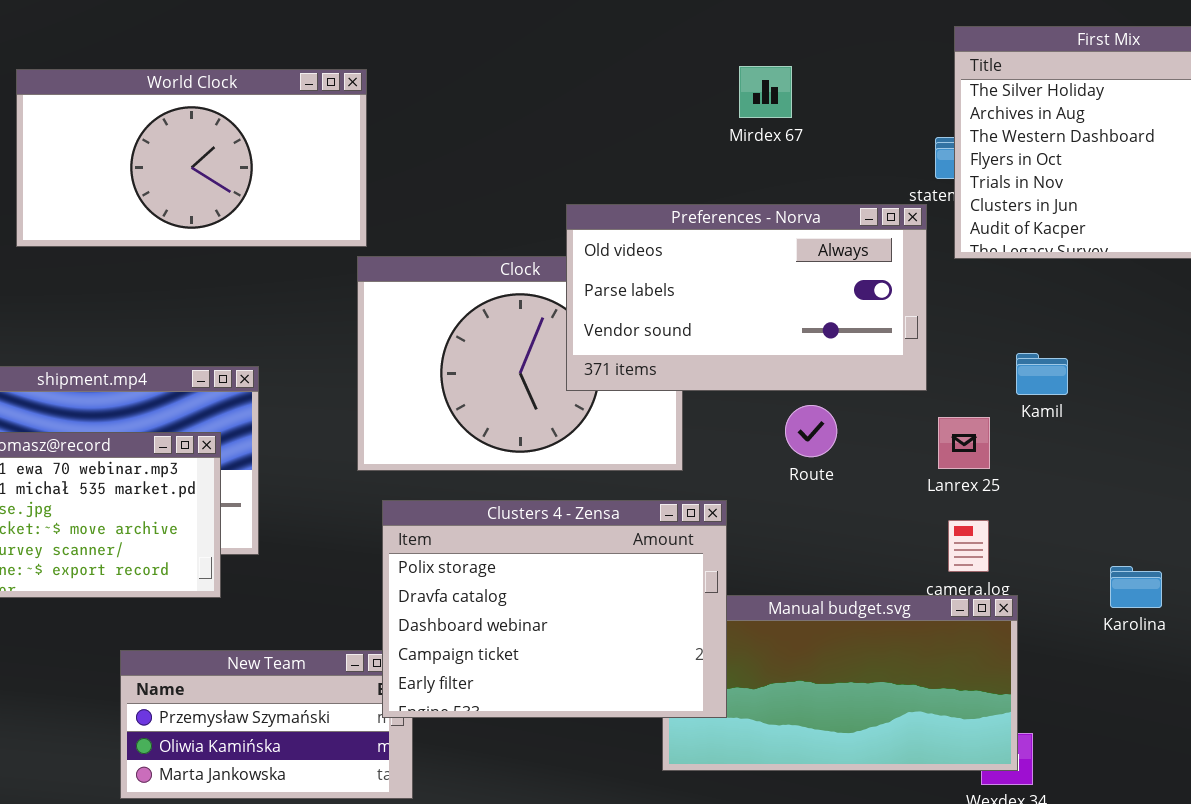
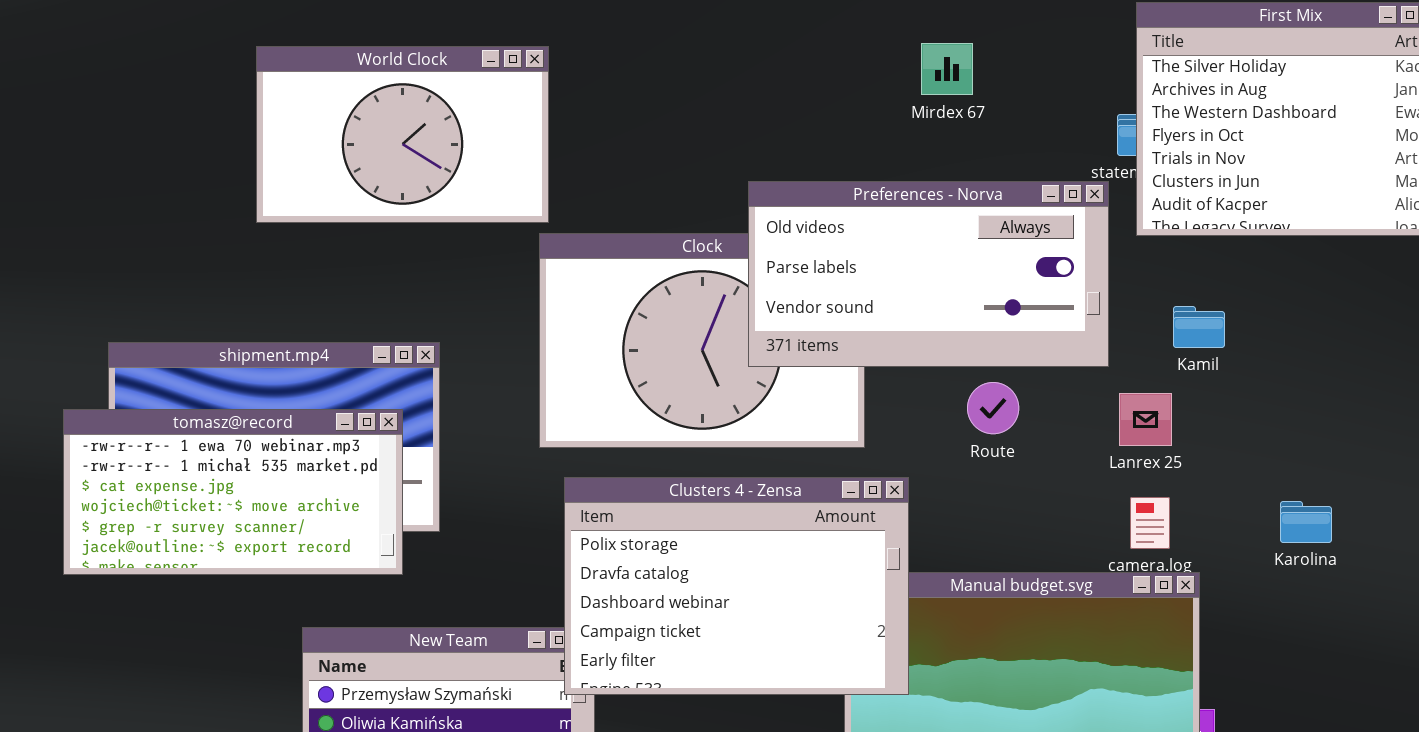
World Clock: [16,69,367,247] -> [256,46,549,223], resized
Kamil: [1016,353,1068,395] -> [1173,306,1225,348], moved
Karolina: [1110,566,1162,608] -> [1280,501,1332,543], moved

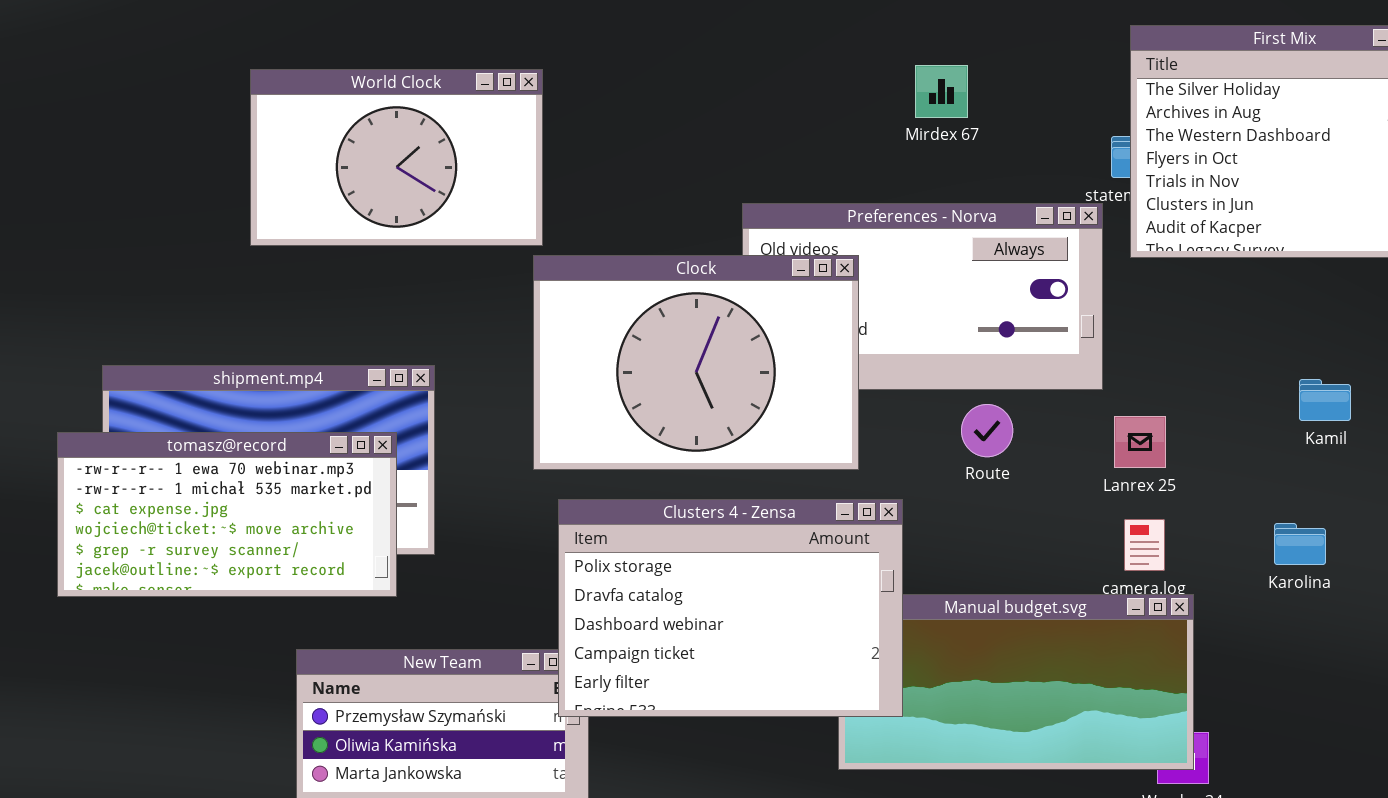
Clock: [539,233,865,448] -> [533,255,859,470], raised
Kamil: [1173,306,1225,348] -> [1299,379,1351,421], moved

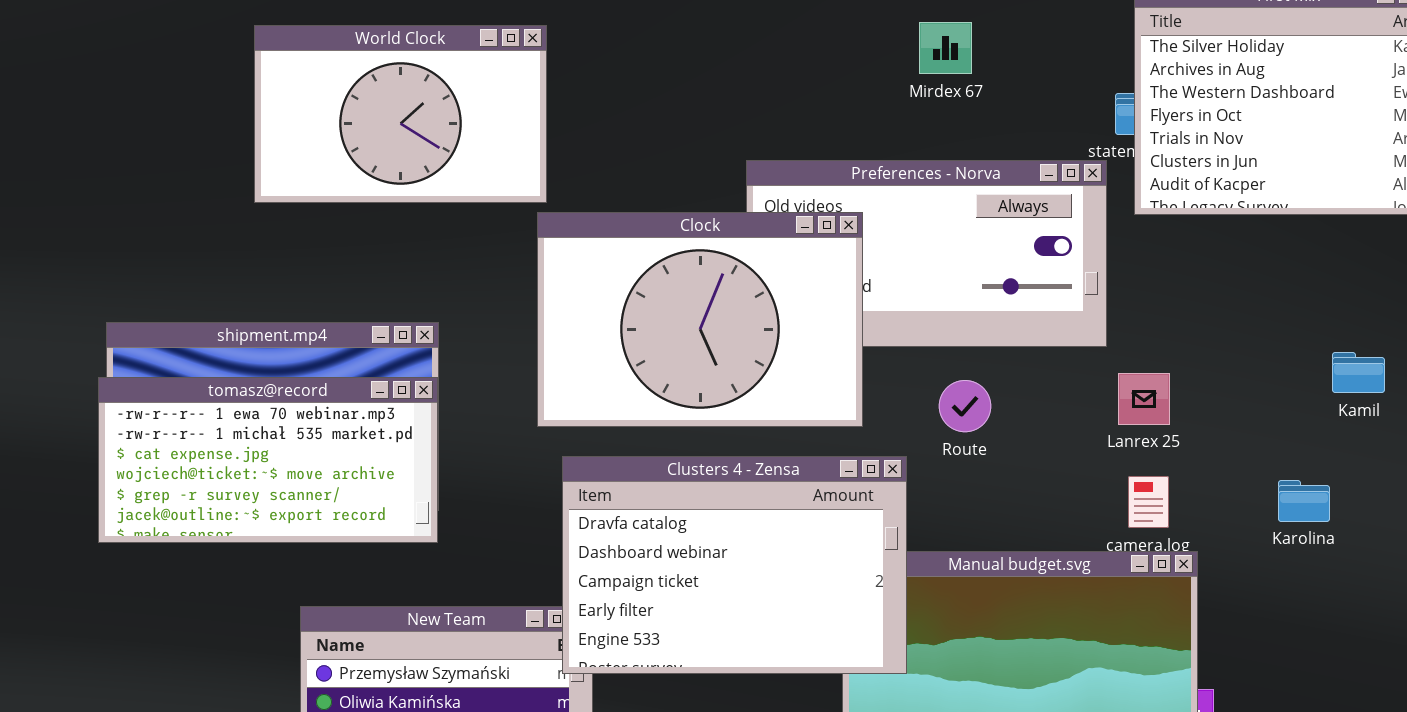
Kamil: [1299,379,1351,421] -> [1332,352,1385,393], moved
Route: [961,404,1013,457] -> [939,380,991,432], moved
tomasz@record: [57,432,397,597] -> [98,377,438,543], moved
Clusters 4 - Zensa: [558,499,903,717] -> [562,456,907,674], scrolled down 1 row

